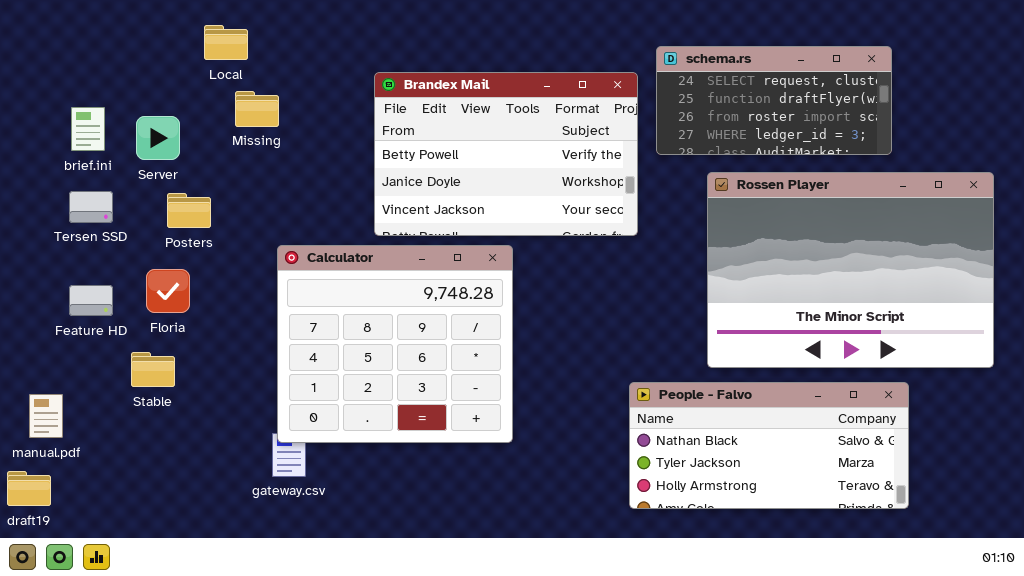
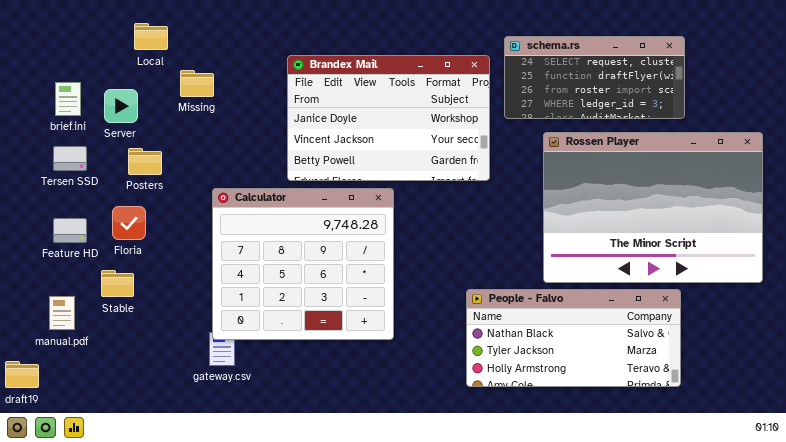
Local: [204,25,248,60] -> [134,23,168,50], moved
Brandex Mail: [374,72,638,236] -> [287,55,490,181], scrolled down 1 row
People - Falvo: [629,382,909,509] -> [466,289,681,387], moved
manual.pdf: [29,394,63,438] -> [49,296,75,330], moved

